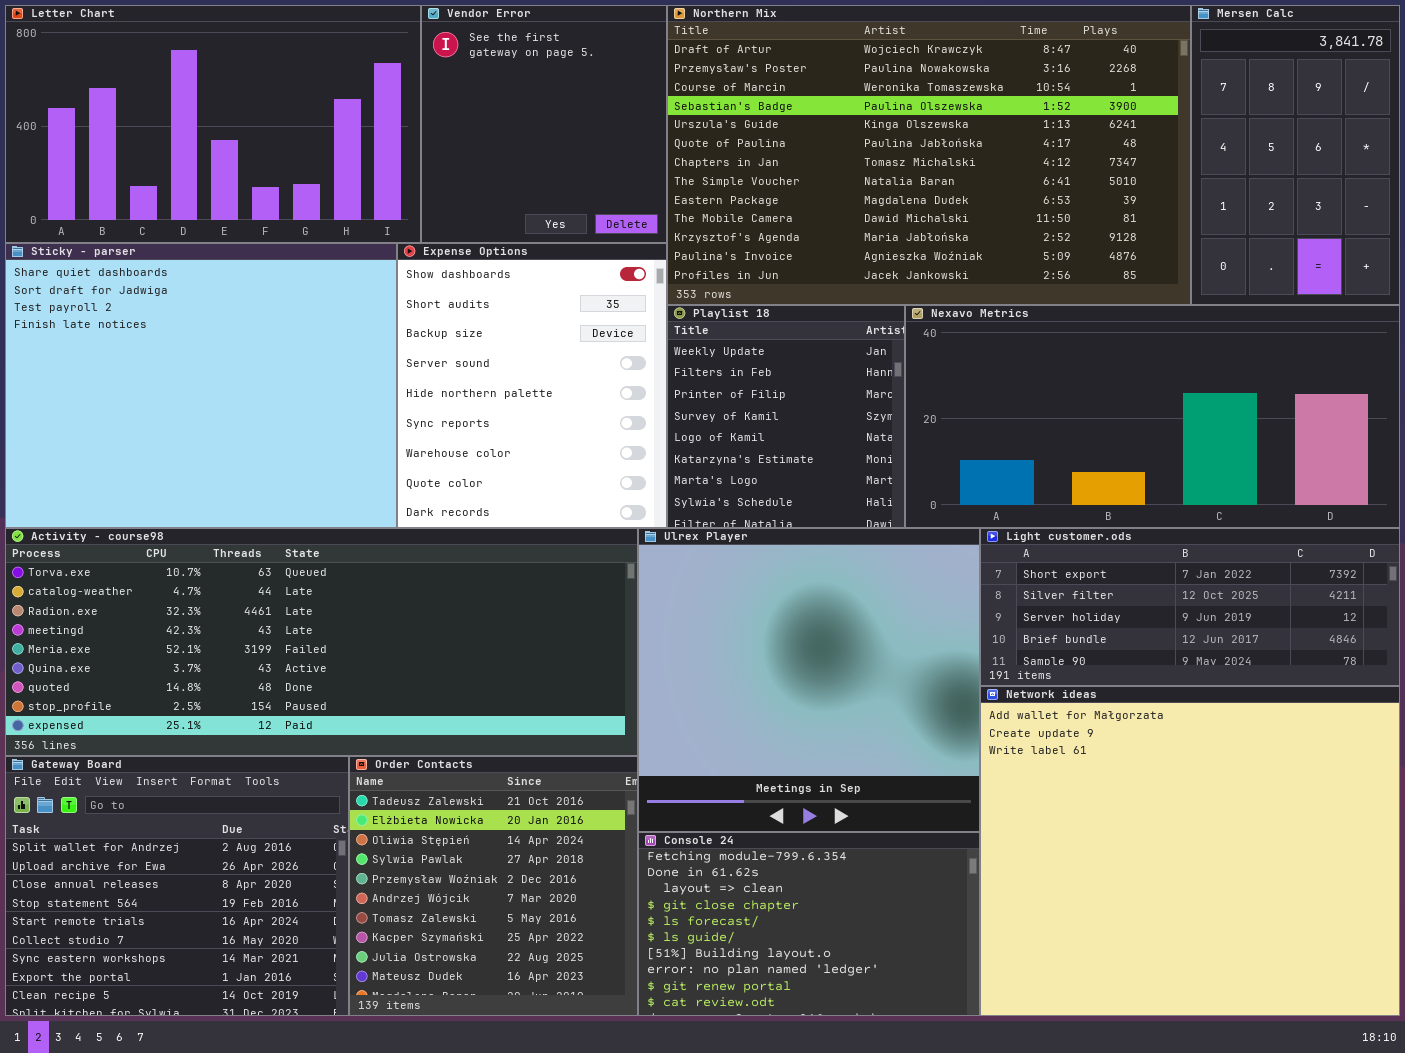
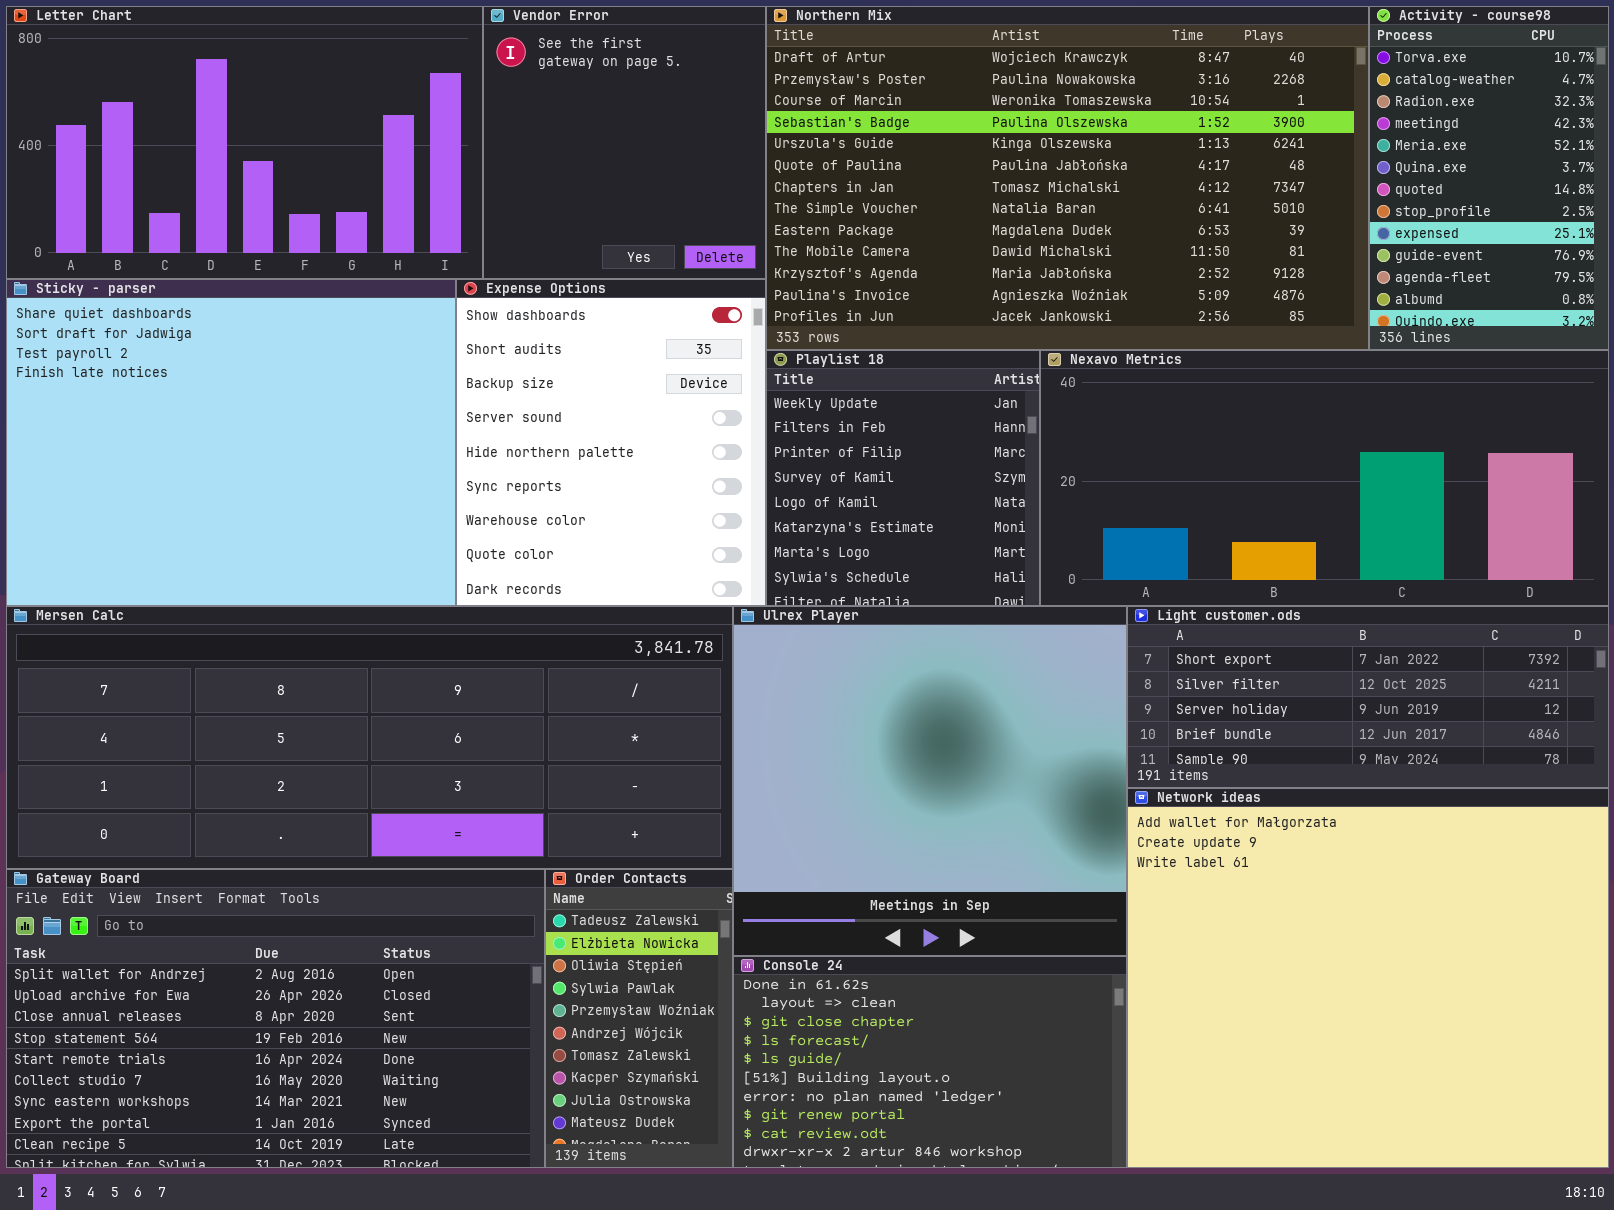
Mersen Calc: [1191,5,1400,305] -> [6,606,733,869], moved, resized
Activity - course98: [5,528,638,756] -> [1369,6,1609,350], moved, resized
Gateway Board: [5,756,349,1016] -> [6,869,545,1168], resized
Order Contacts: [349,756,638,1016] -> [545,869,733,1168], resized
Console 24: [638,832,980,1016] -> [733,956,1127,1168], scrolled down 1 row

